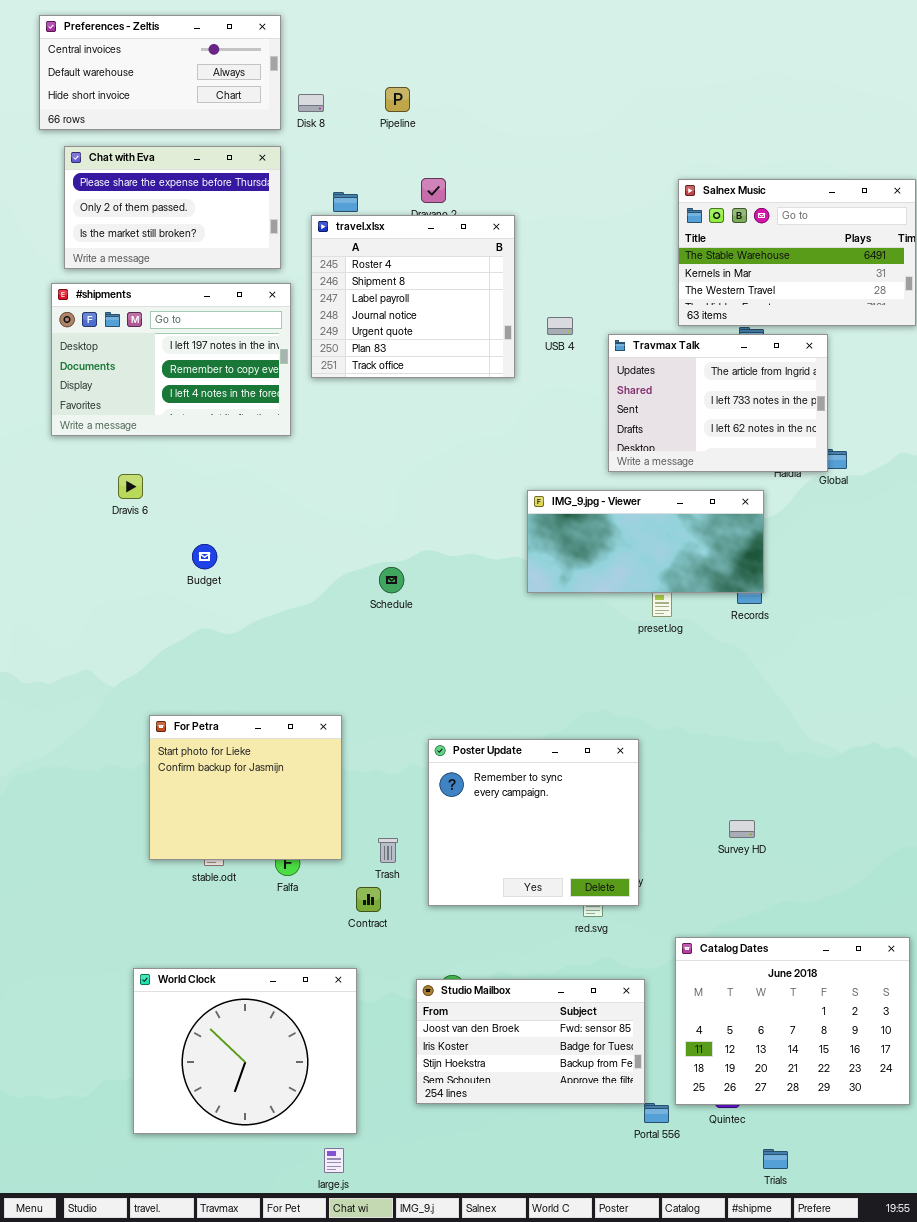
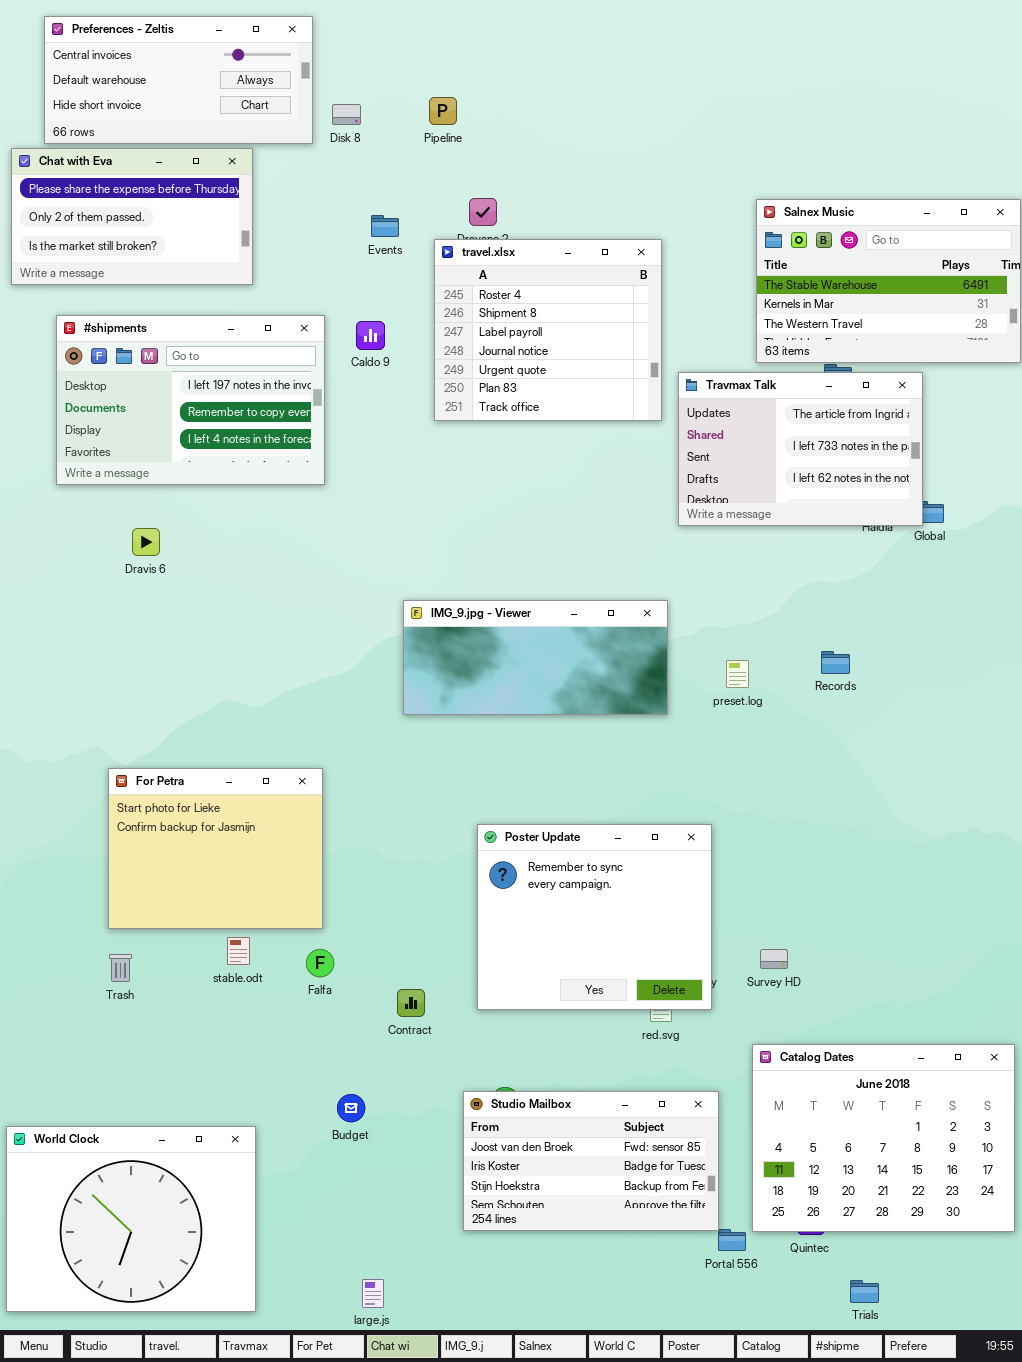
Chat with Eva: [64,146,281,269] -> [11,148,253,285], moved
travel.xlsx: [311,215,515,378] -> [434,239,662,421], moved
IMG_9.jpg - Viewer: [527,490,764,593] -> [403,600,668,715], moved
Budget: [192,544,217,569] -> [337,1094,365,1122], moved
For Petra: [149,715,342,860] -> [108,768,323,929], moved
Survey HD: [729,820,755,838] -> [760,949,788,969], moved
Trash: [378,838,398,863] -> [109,954,132,982], moved
World Clock: [133,968,357,1134] -> [6,1126,256,1312], moved

